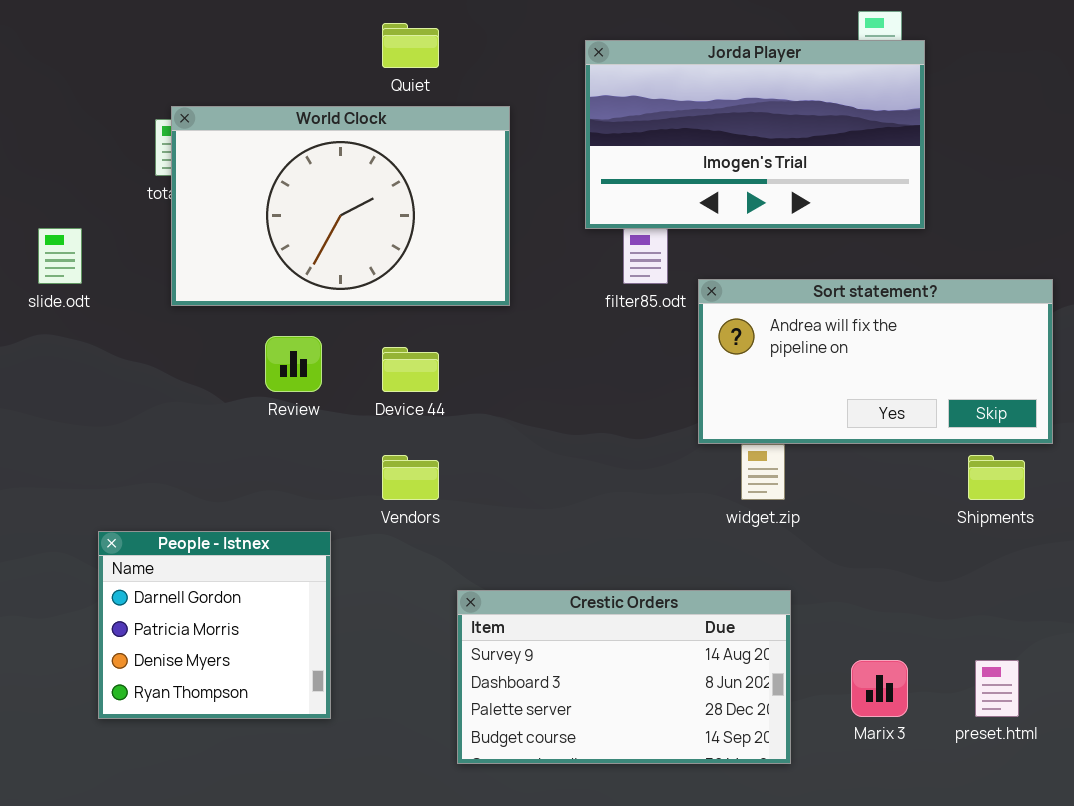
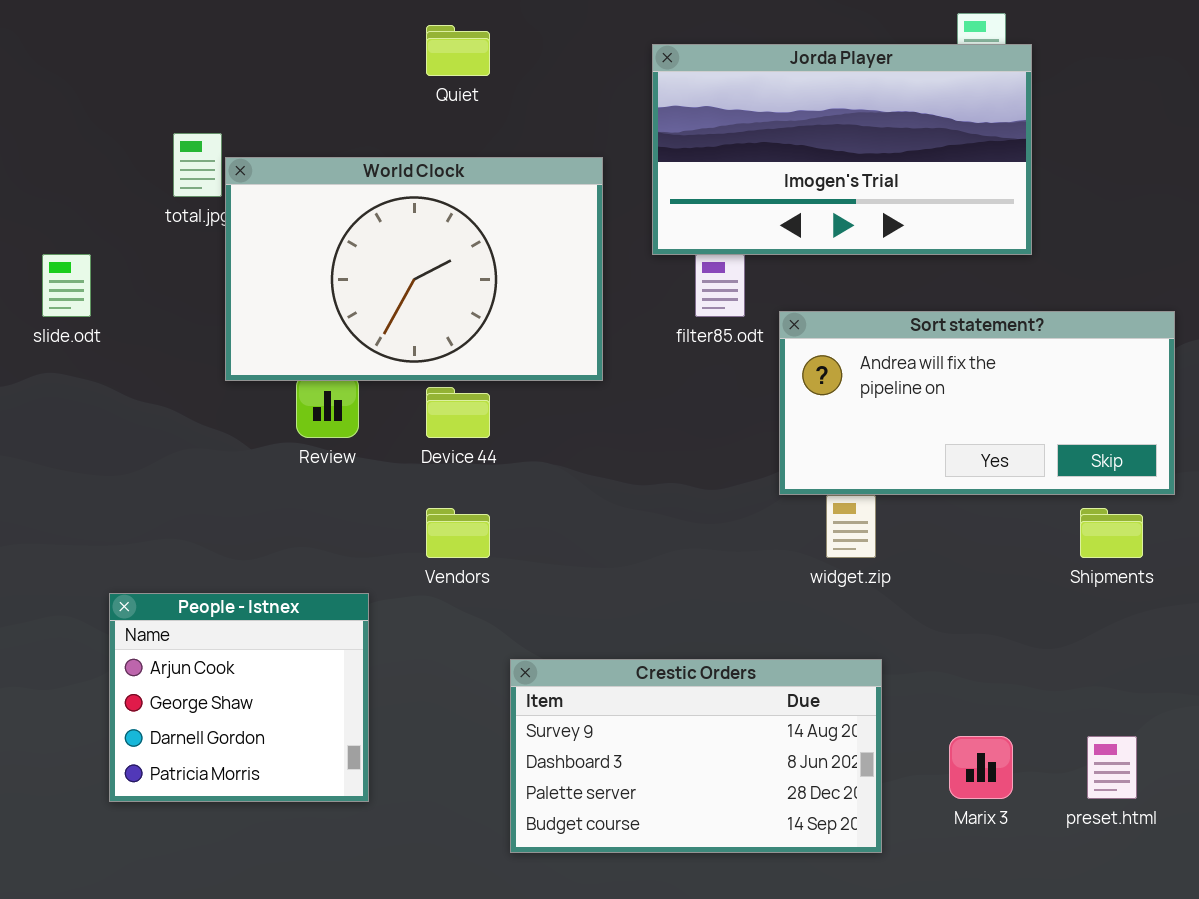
World Clock: [171,106,510,306] -> [225,157,603,381], moved
People - Istnex: [98,531,331,719] -> [109,593,369,802], scrolled up 2 rows

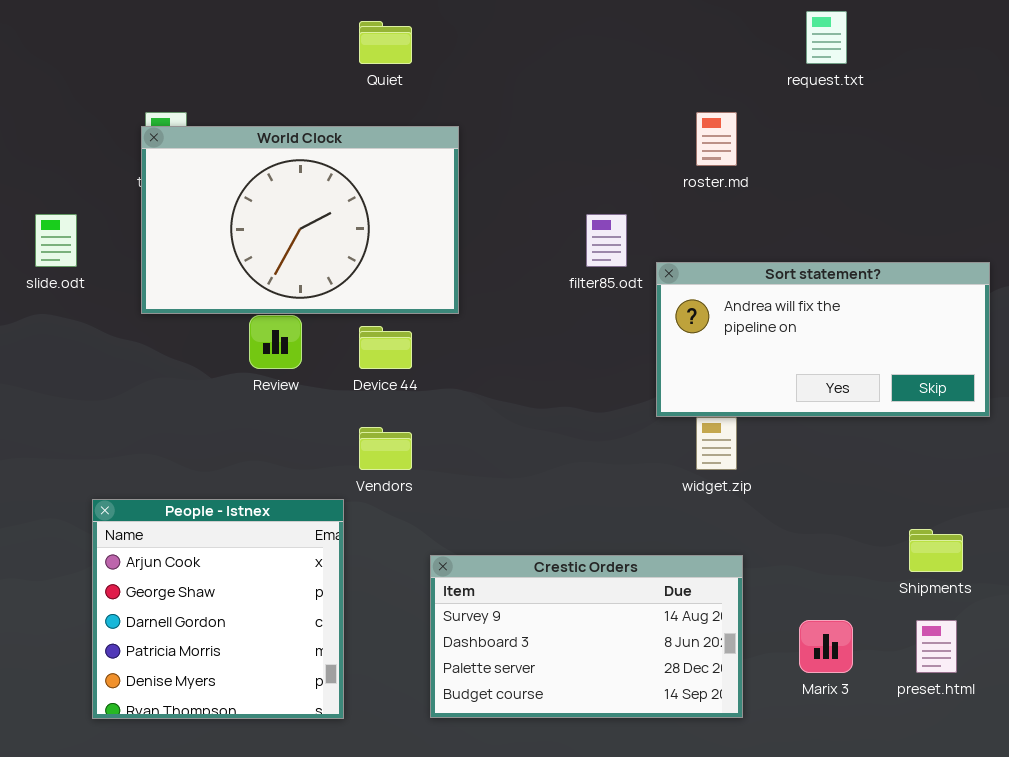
Jorda Player: [652,44,1032,255] -> none, closed
World Clock: [225,157,603,381] -> [141,126,459,314], moved
Shipments: [1080,508,1143,558] -> [909,529,963,572], moved
People - Istnex: [109,593,369,802] -> [92,499,344,719], resized

